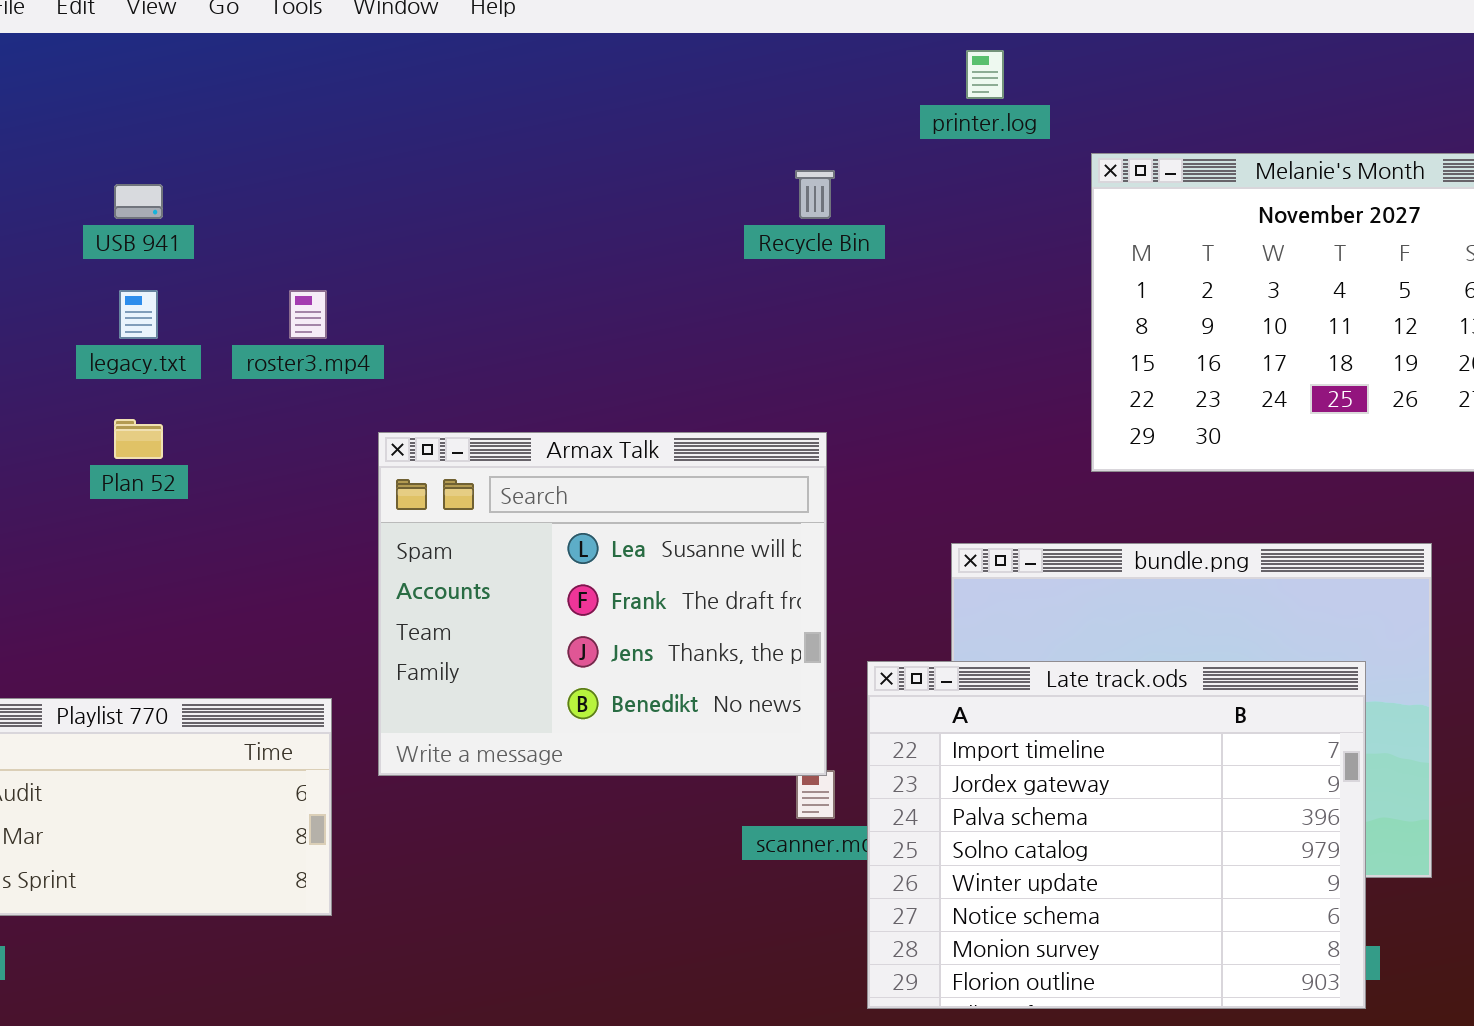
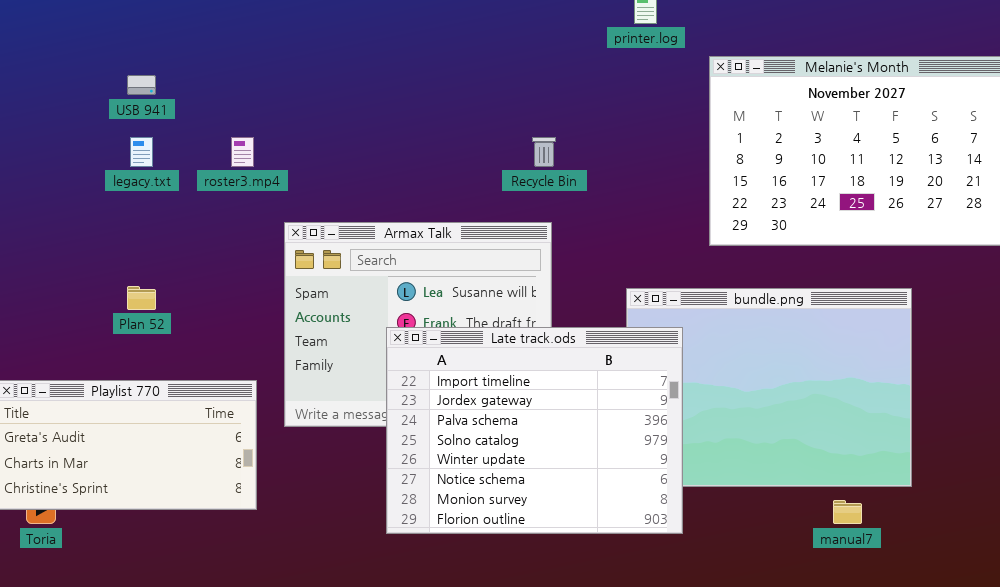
Recycle Bin: [795,170,835,219] -> [532,137,556,167], moved
Plan 52: [114,419,163,459] -> [127,286,156,310], moved
Late track.ods: [867,661,1366,1009] -> [386,327,683,534], moved

